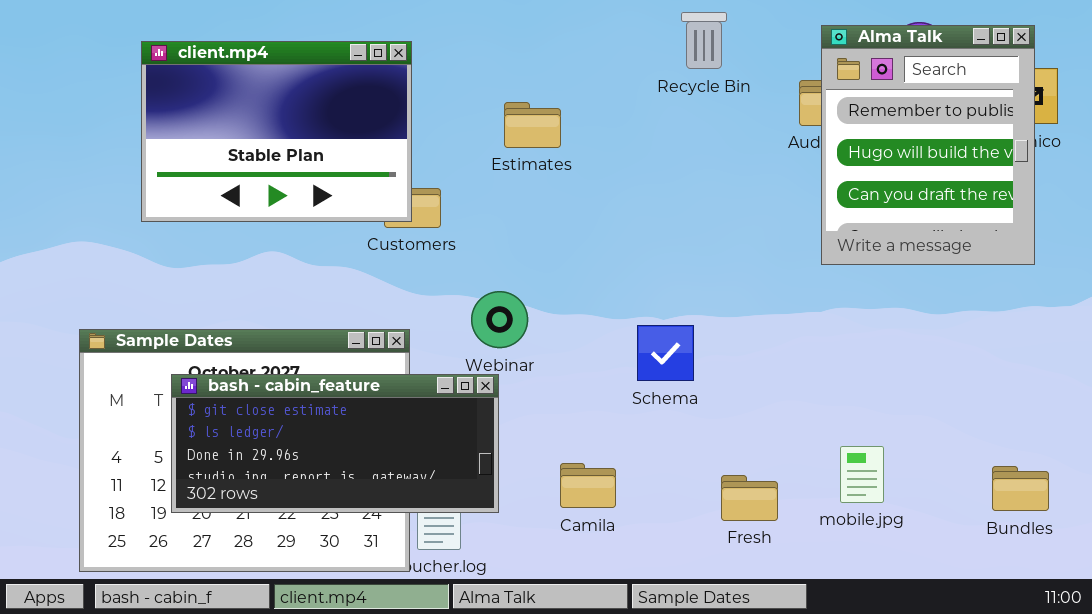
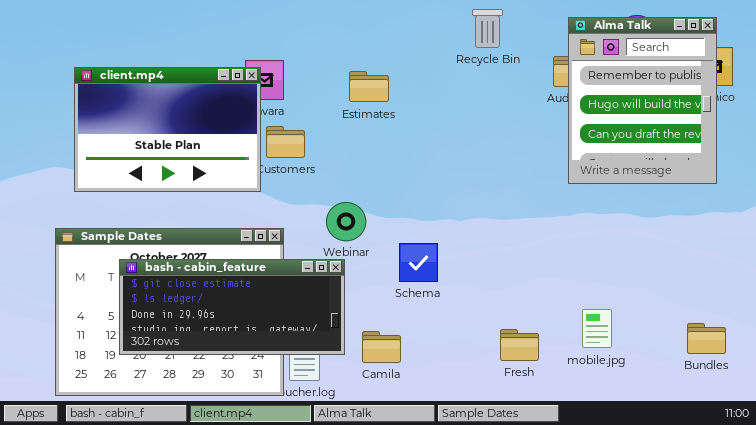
client.mp4: [141,41,412,222] -> [74,67,261,192], moved
Schema: [637,325,694,381] -> [399,243,438,282], moved
Camila: [560,463,616,508] -> [362,331,401,363], moved

